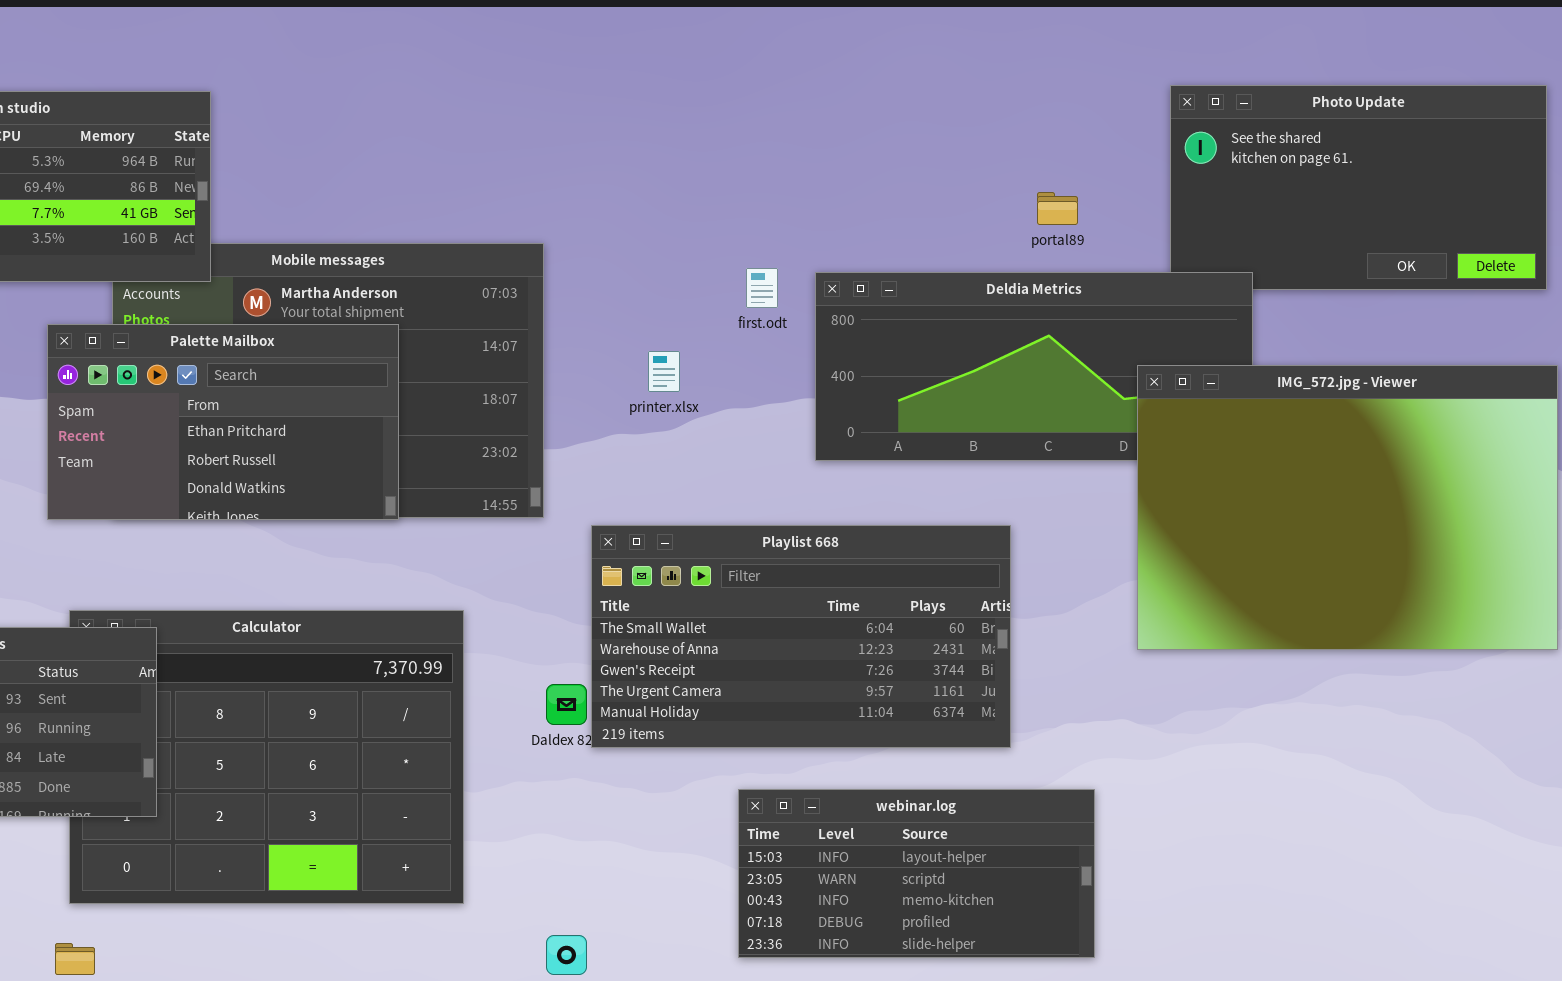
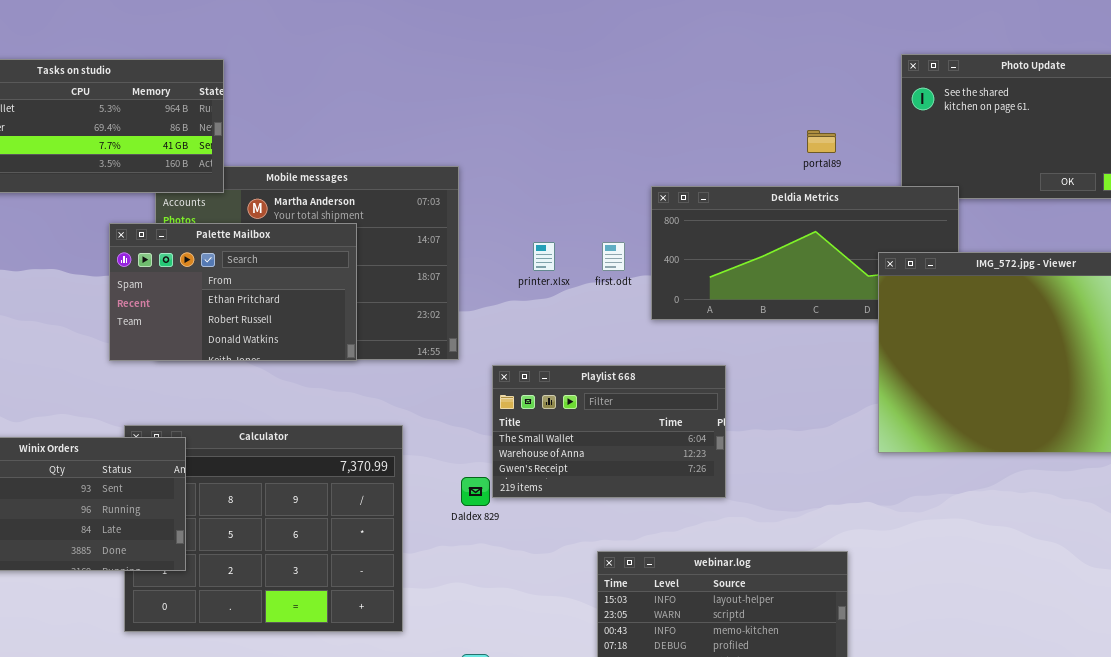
first.odt: [746,268,778,308] -> [602,242,625,271], moved
Playlist 668: [591,525,1011,748] -> [492,365,726,498], resized

